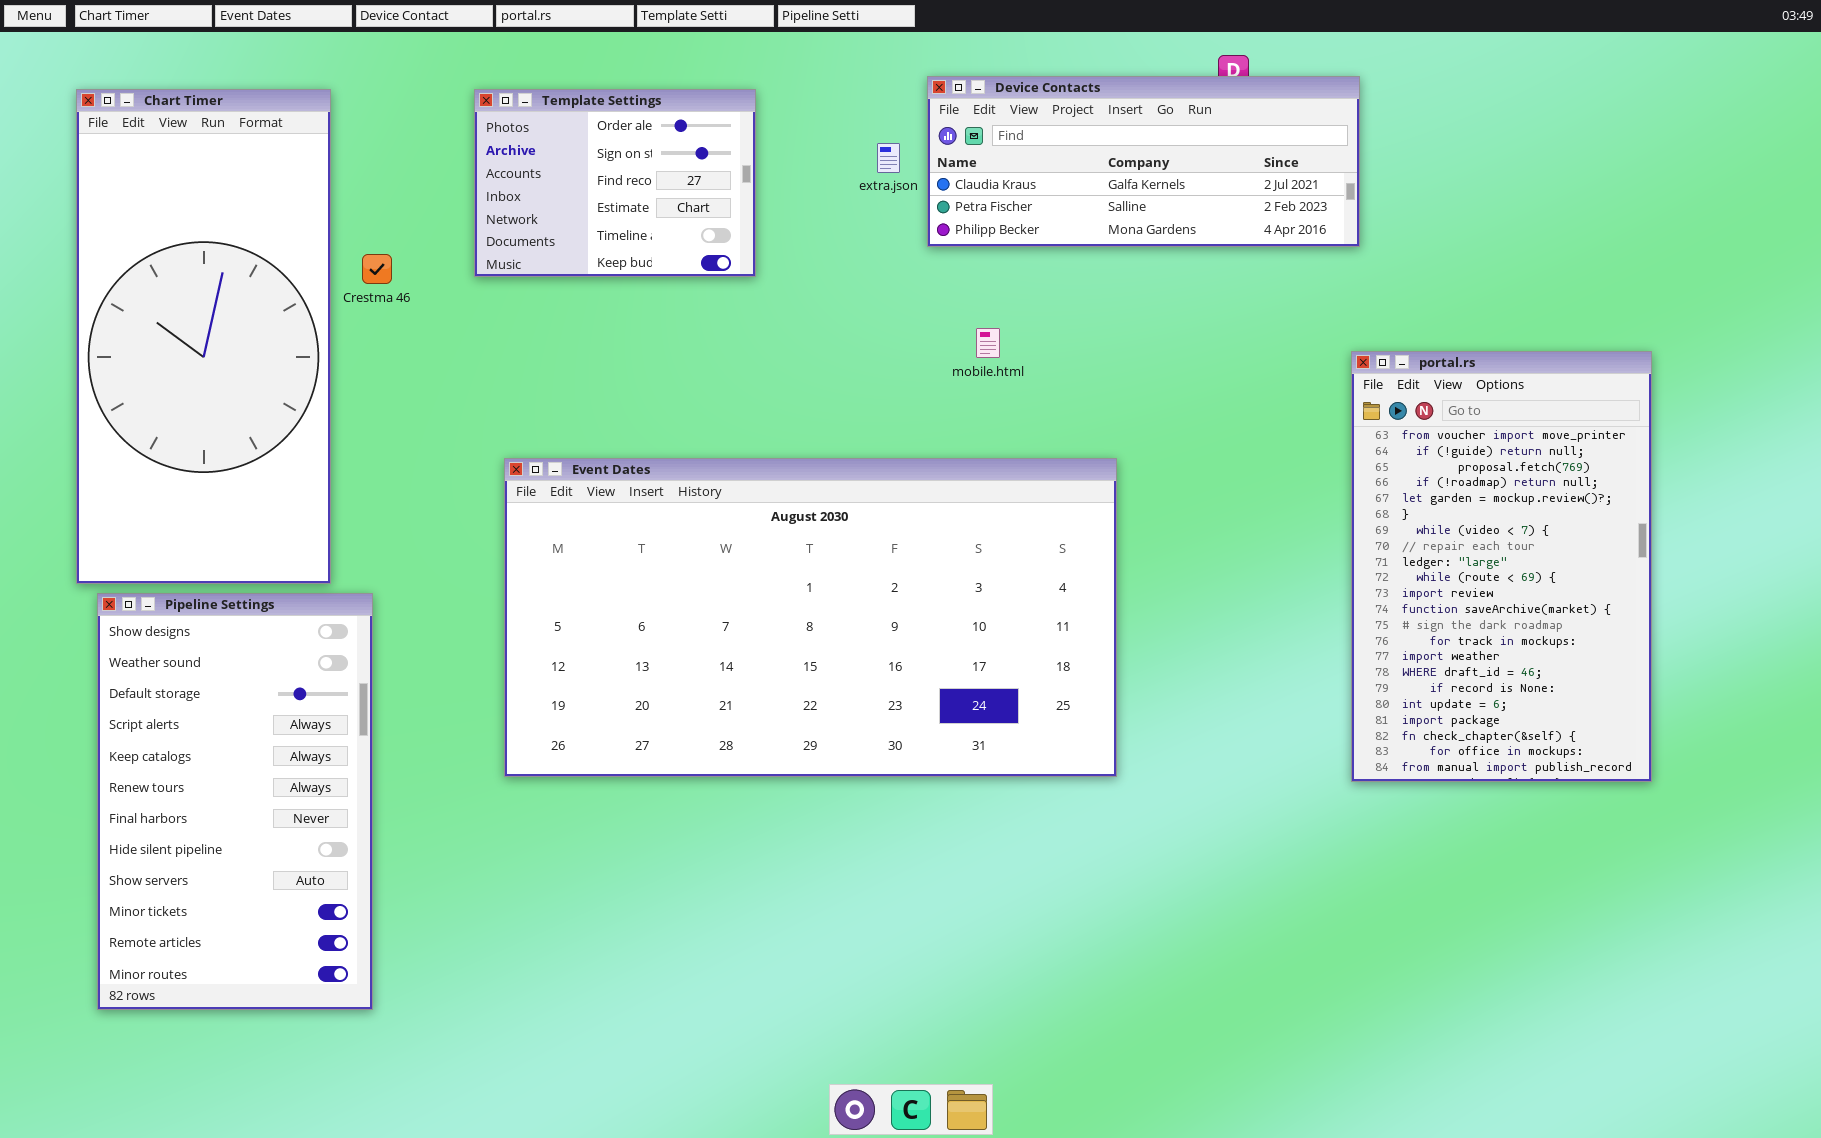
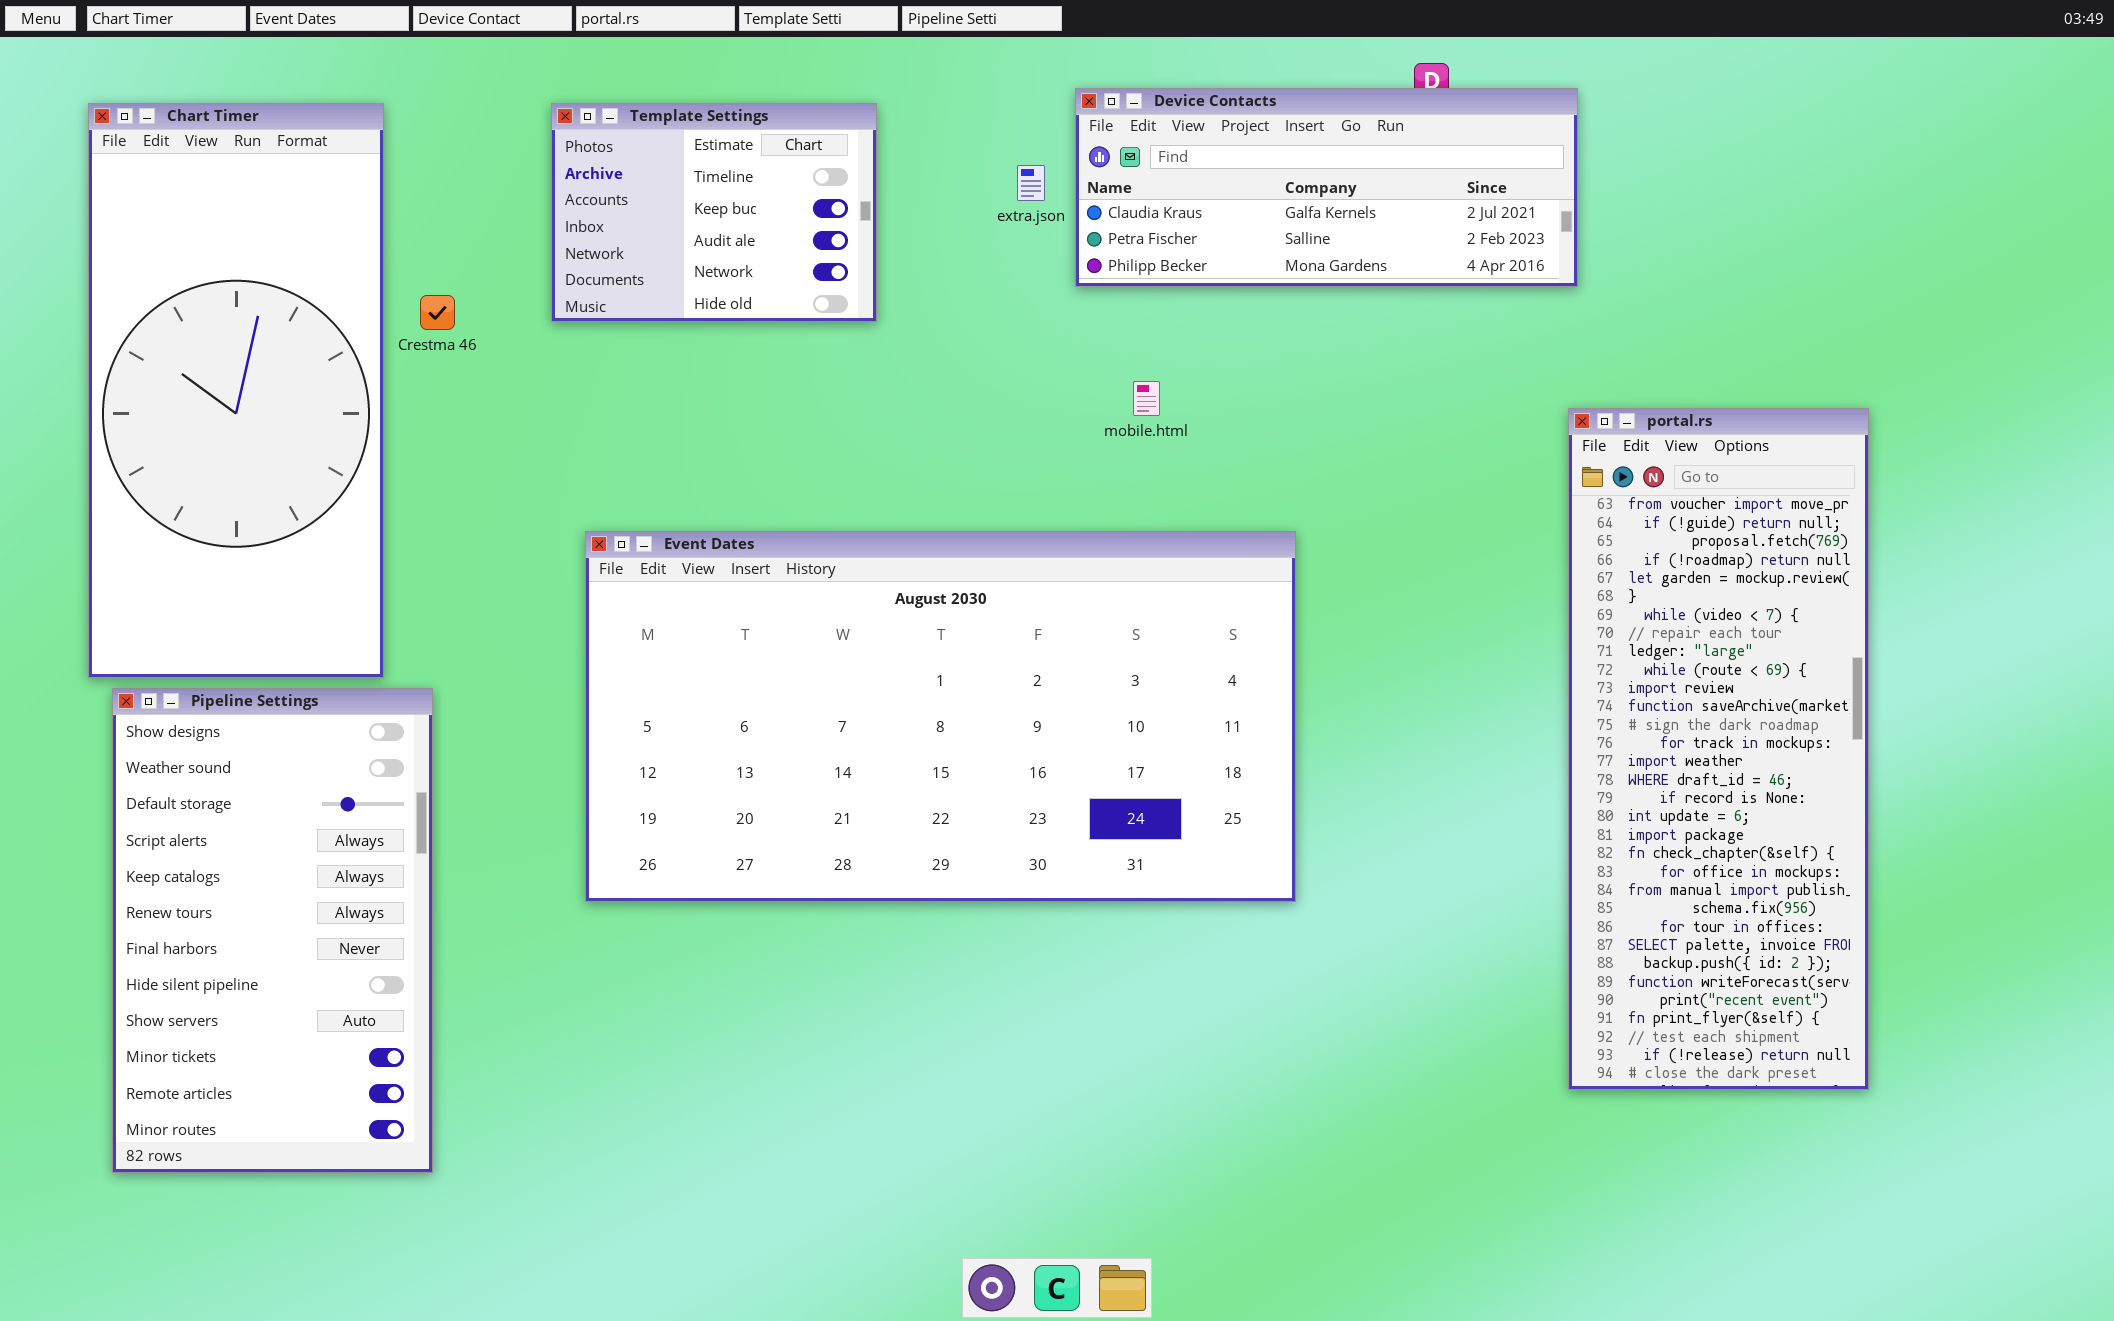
Template Settings: [474,89,756,277] -> [551,103,877,322], scrolled down 3 rows
portal.rs: [1351,351,1652,782] -> [1568,408,1869,1090], resized

